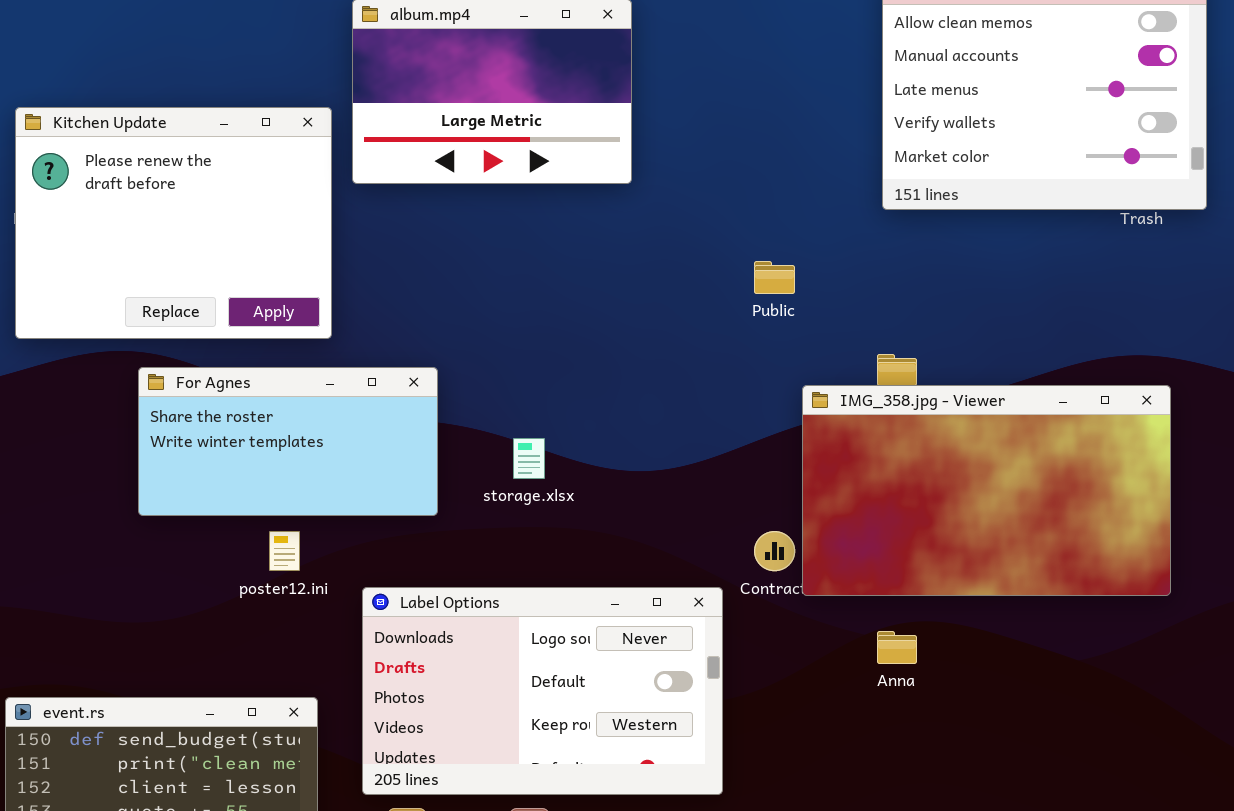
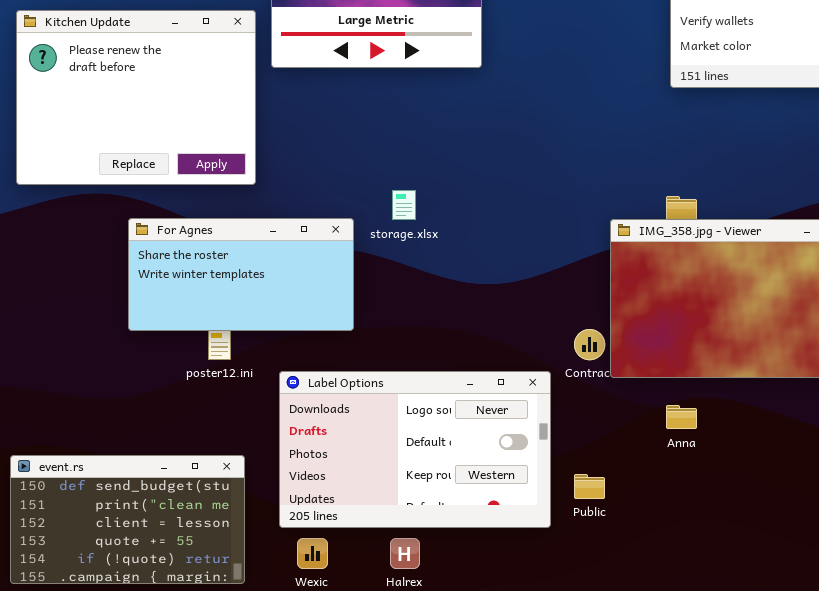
Public: [754,261,795,294] -> [574,474,605,499], moved
For Agnes: [138,367,438,516] -> [128,218,354,331], moved
storage.xlsx: [513,438,545,479] -> [392,190,416,220], moved

